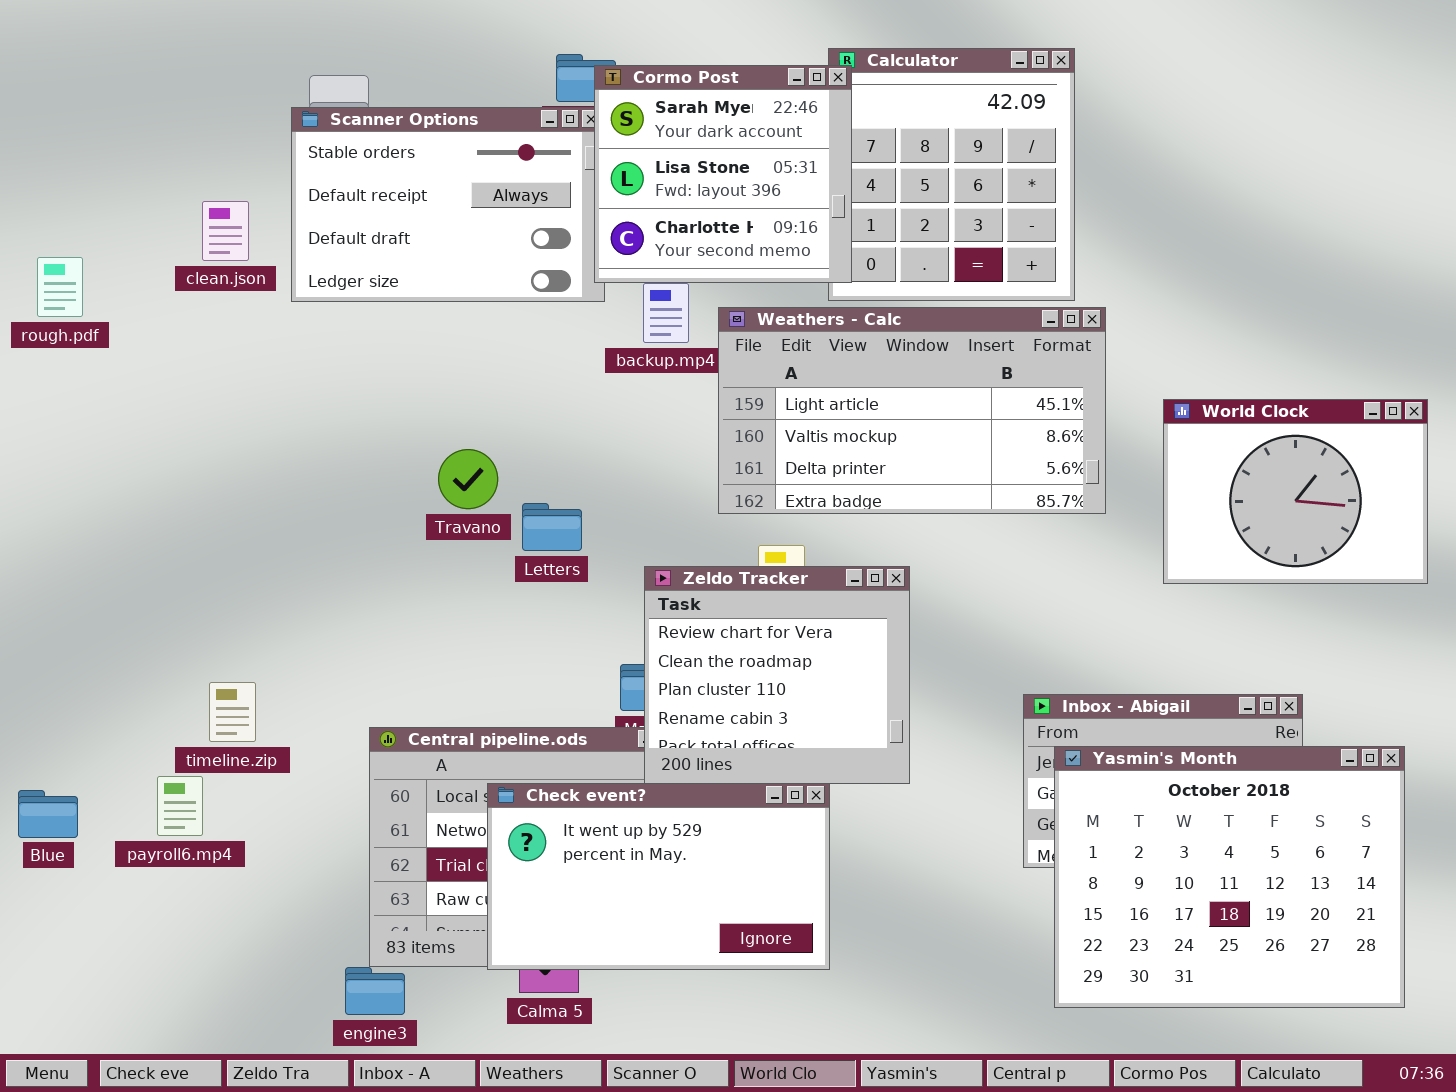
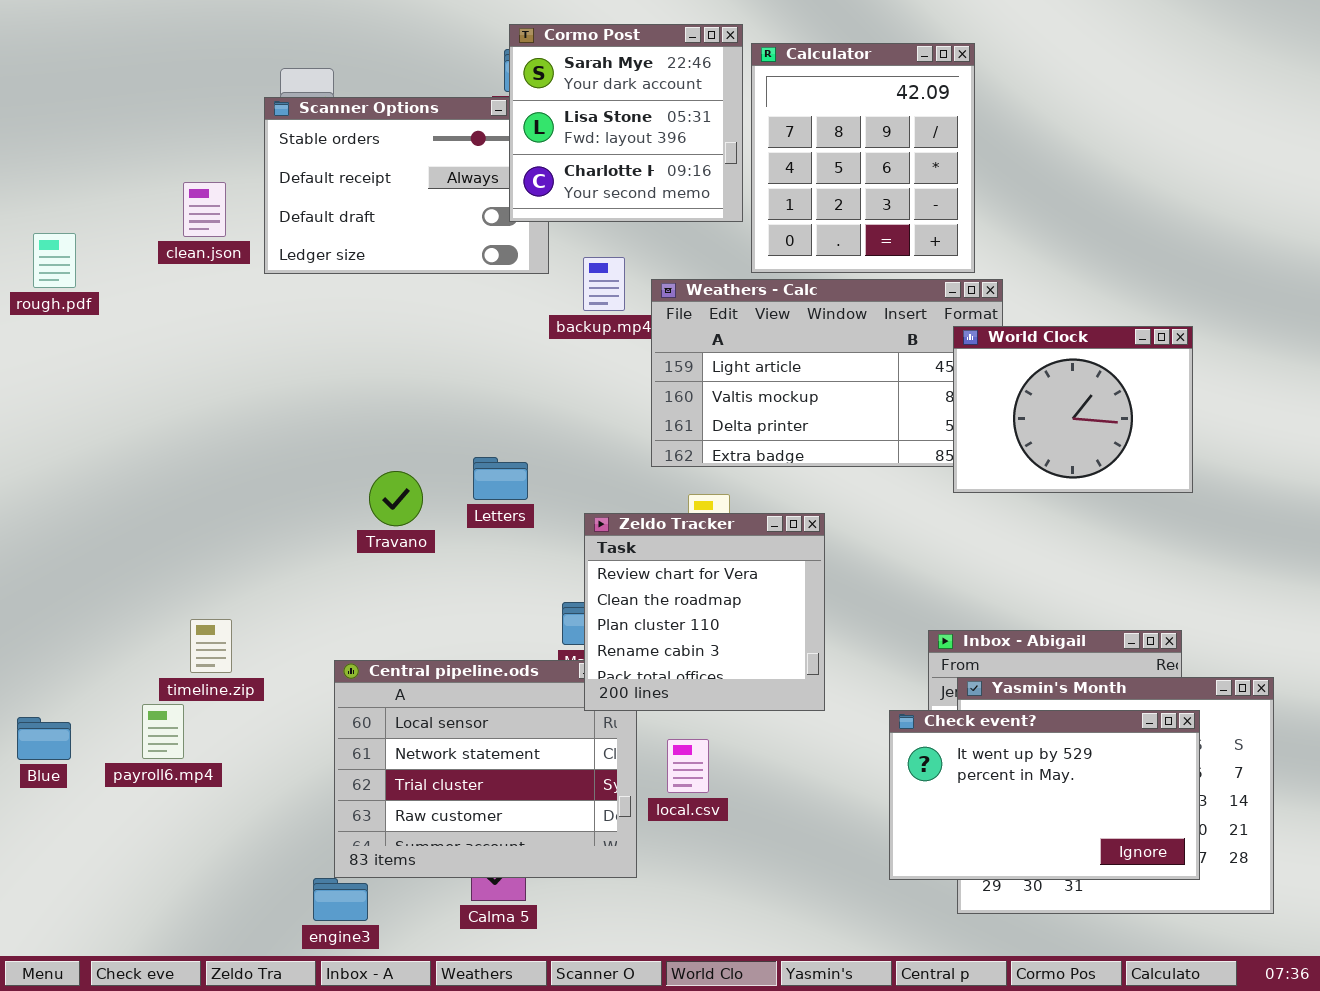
Cormo Post: [594,65,852,283] -> [509,24,743,222], moved
World Clock: [1163,399,1428,584] -> [953,326,1193,493], moved
Travano: [438,449,498,509] -> [369,471,423,526], moved
Check event?: [487,783,830,970] -> [889,710,1200,880], moved

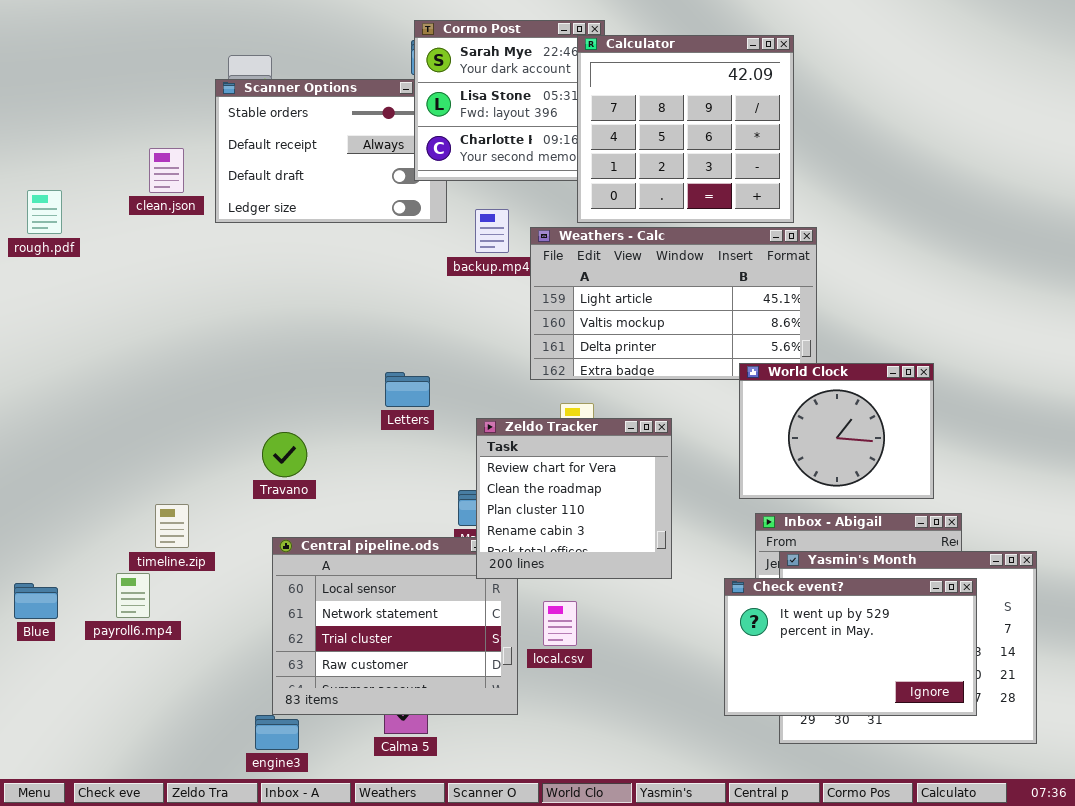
Calculator: [751,43,975,273] -> [577,35,794,223], resized
World Clock: [953,326,1193,493] -> [739,363,934,499], moved
Travano: [369,471,423,526] -> [262,432,307,477], moved

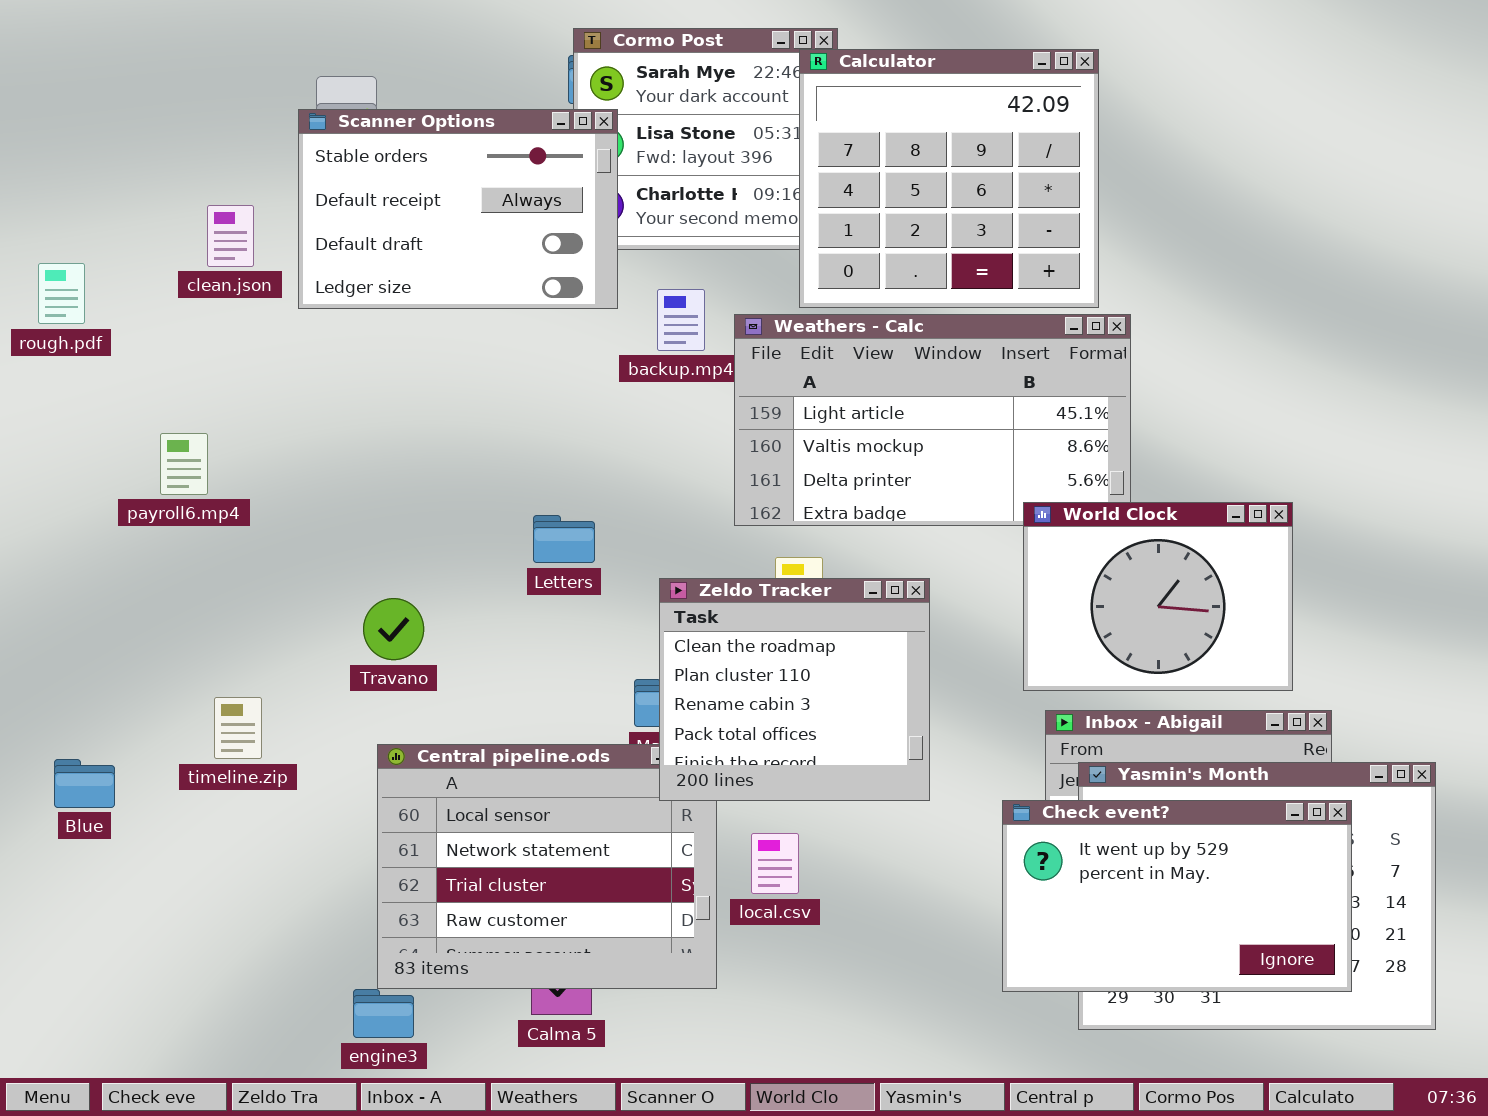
Scanner Options: [215,79,447,223] -> [298,109,618,309], raised
Zeldo Tracker: [476,418,672,579] -> [659,578,930,801], scrolled down 1 row
payroll6.mp4: [116,573,150,618] -> [160,433,208,495], moved
Blue: [14,583,58,619] -> [54,759,115,808], moved

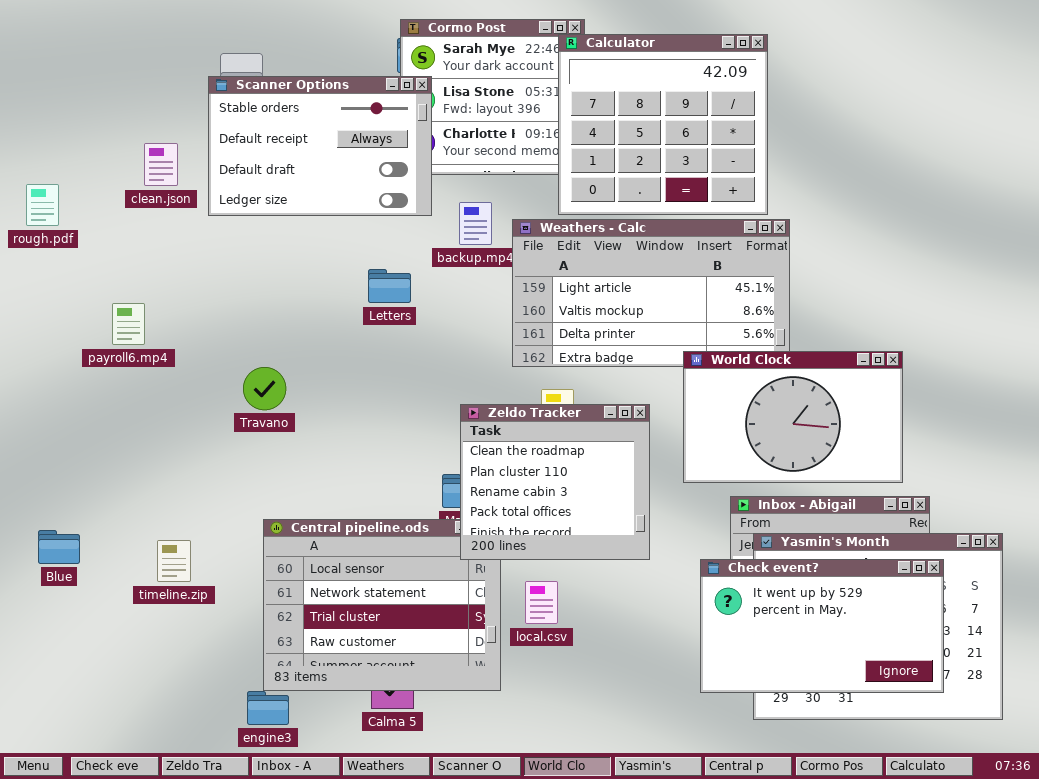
World Clock: [1023,502,1293,691] -> [683,351,903,483], resized
Letters: [533,515,595,563] -> [368,269,411,303], moved
Travano: [363,598,424,660] -> [243,367,286,410], moved
timeline.zip: [214,697,262,759] -> [157,540,191,582], moved

